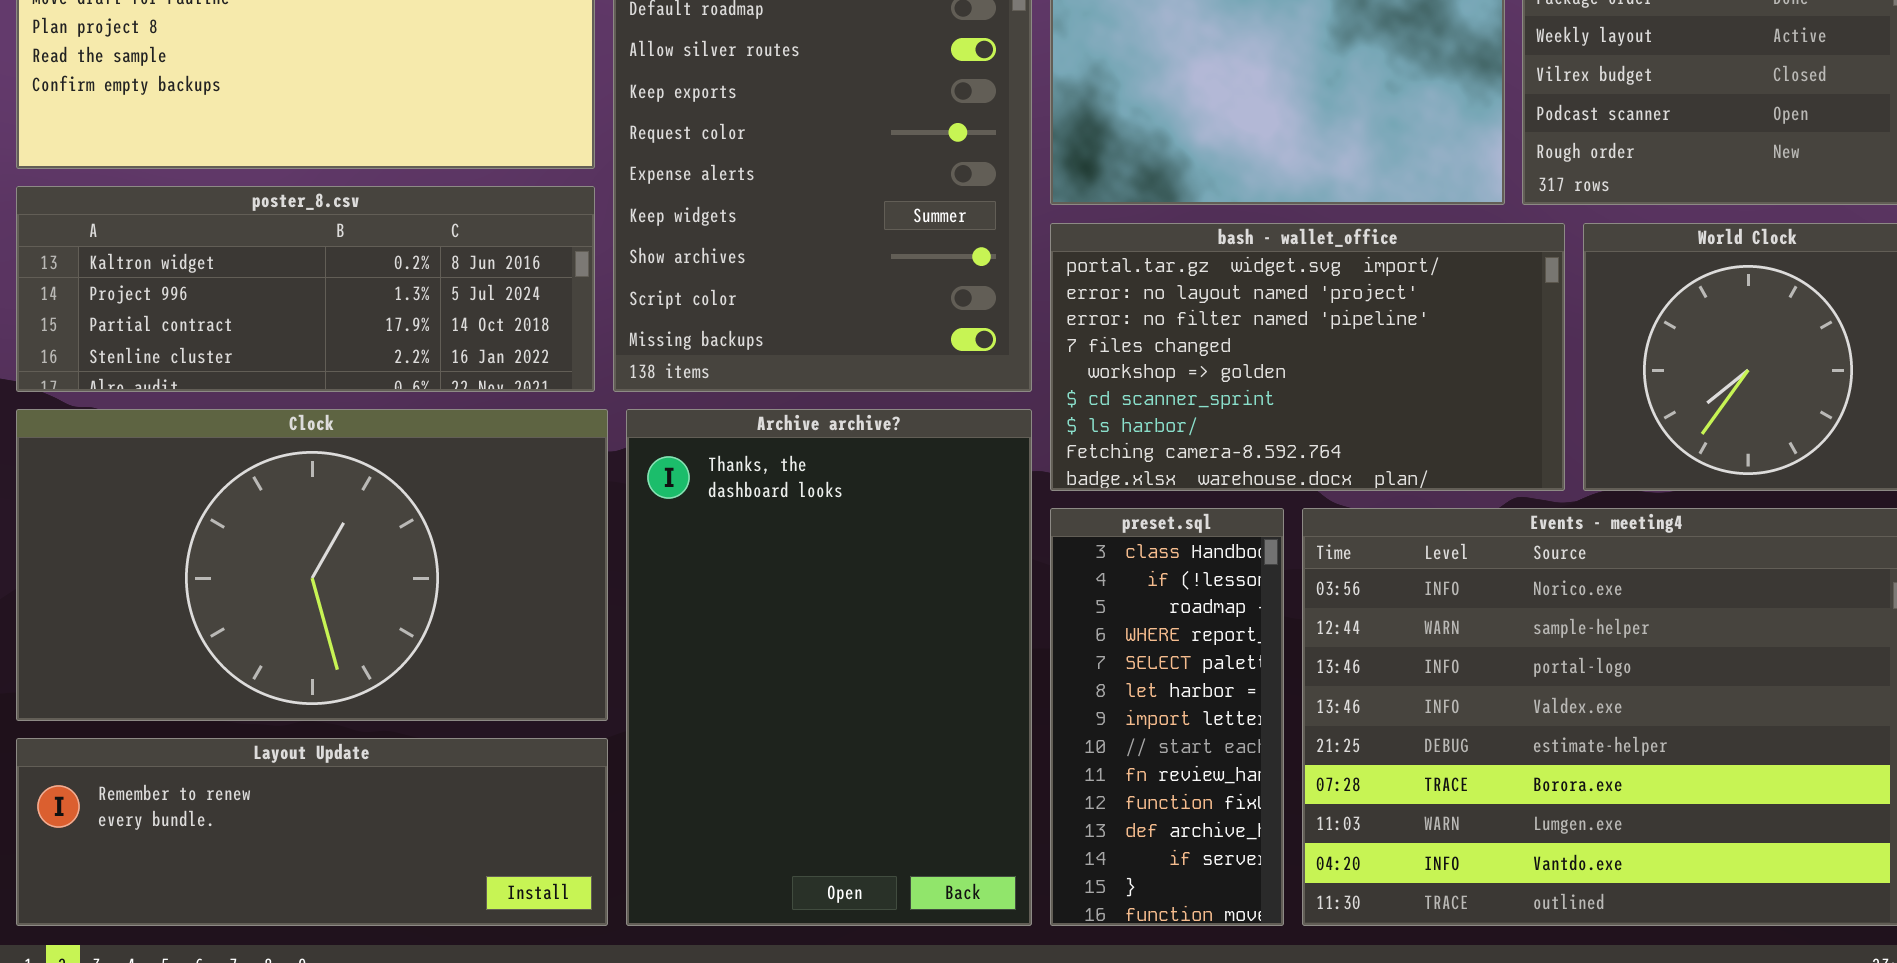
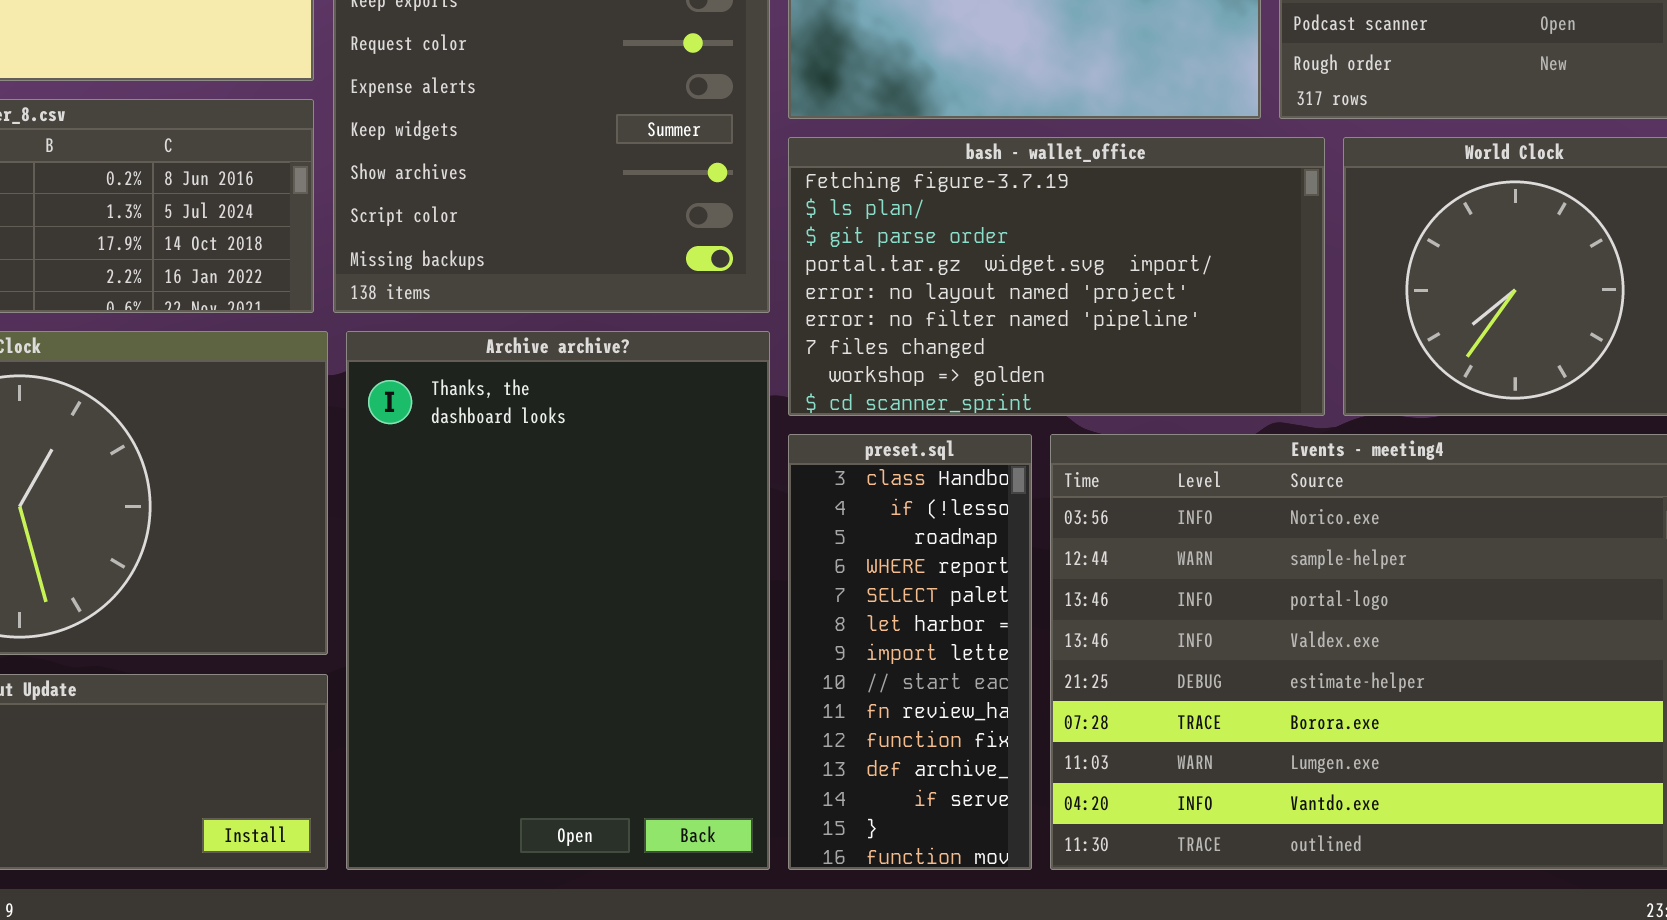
bash - wallet_office: [1050,223,1565,491] -> [788,137,1325,416], scrolled up 3 rows

